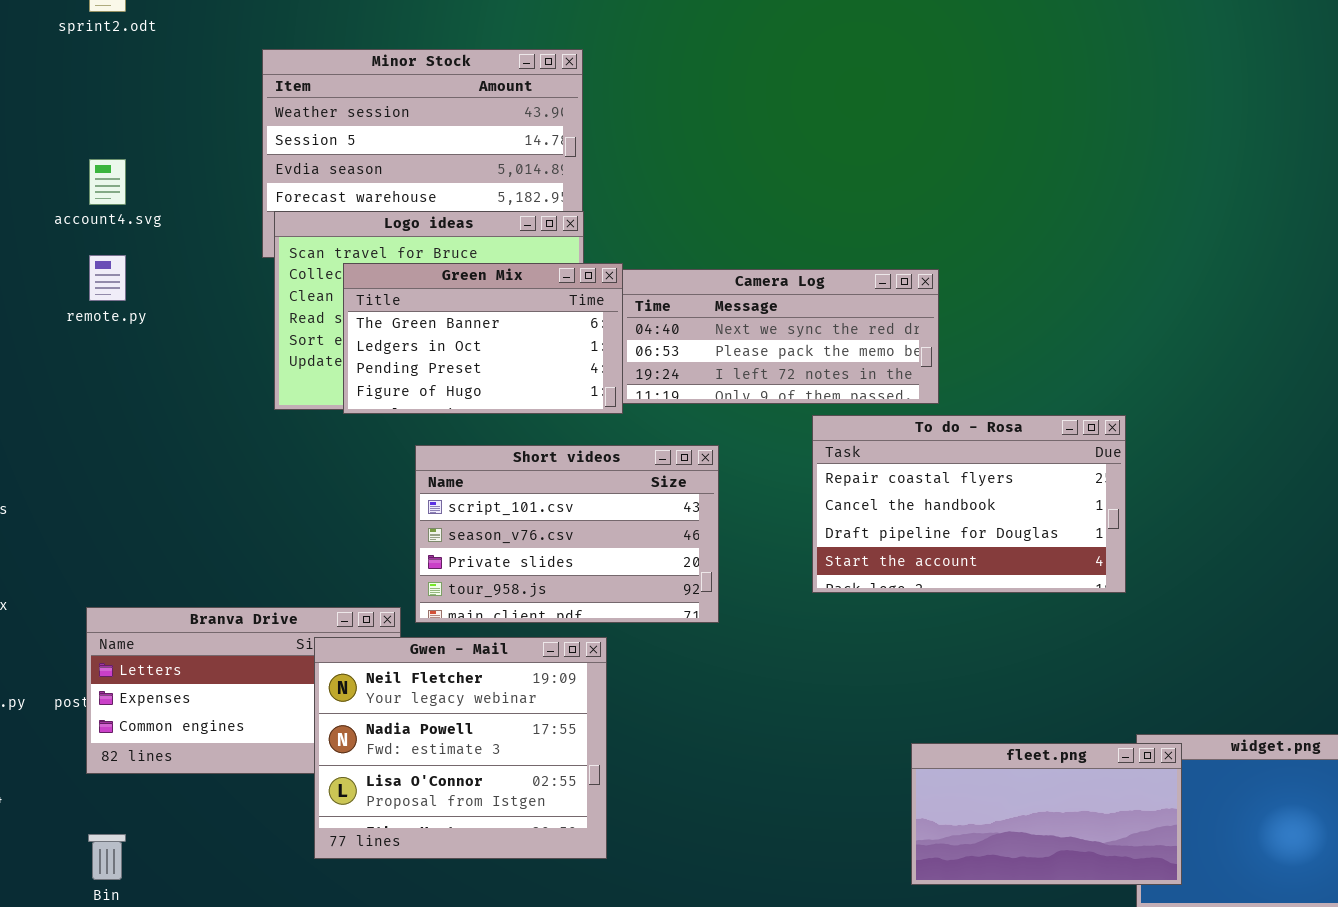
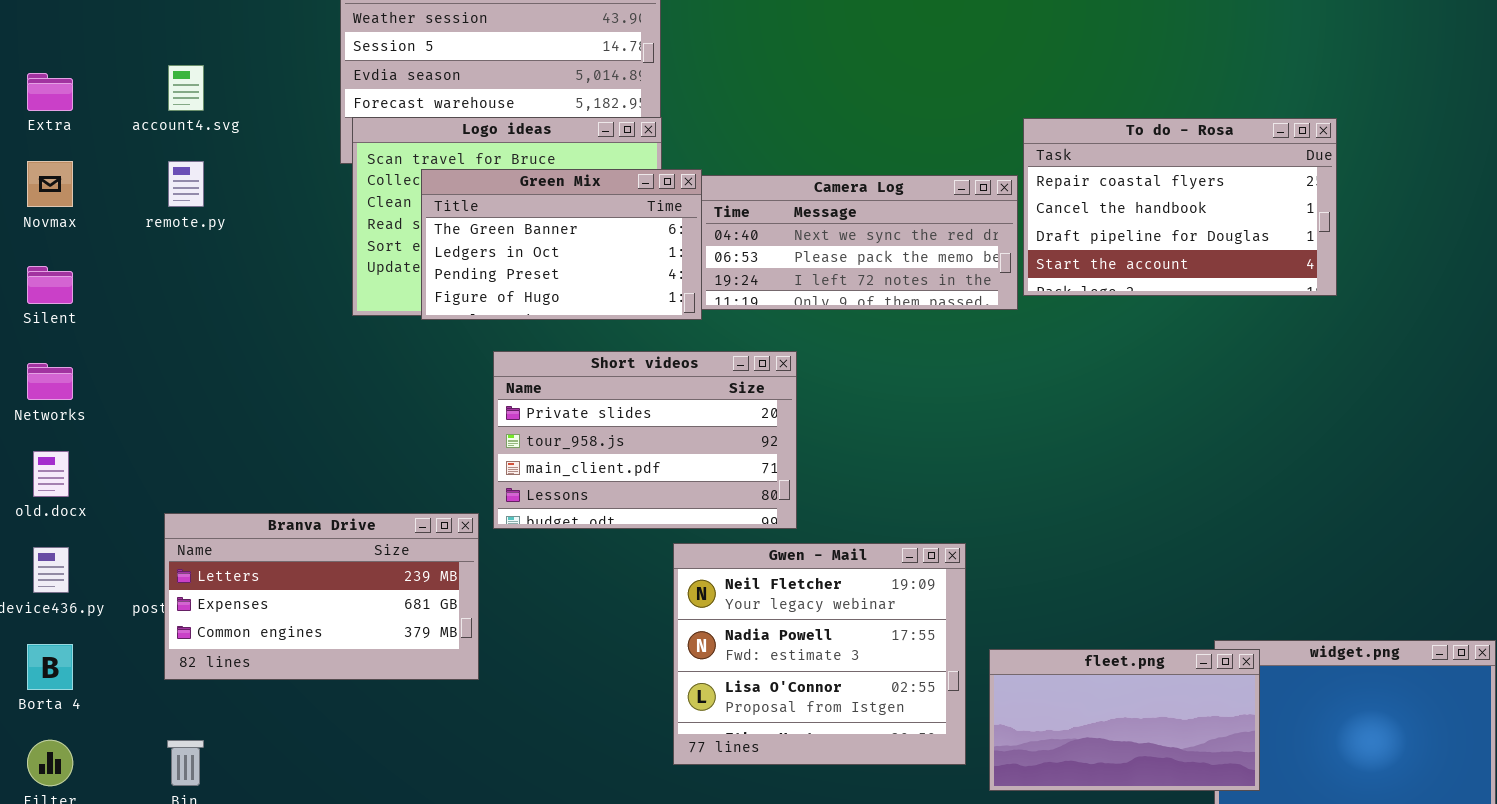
To do - Rosa: [812,415,1126,593] -> [1023,118,1337,296], moved
Short videos: [415,445,719,623] -> [493,351,797,529], scrolled down 2 rows
Gwen - Mail: [314,637,607,859] -> [673,543,966,765], moved

